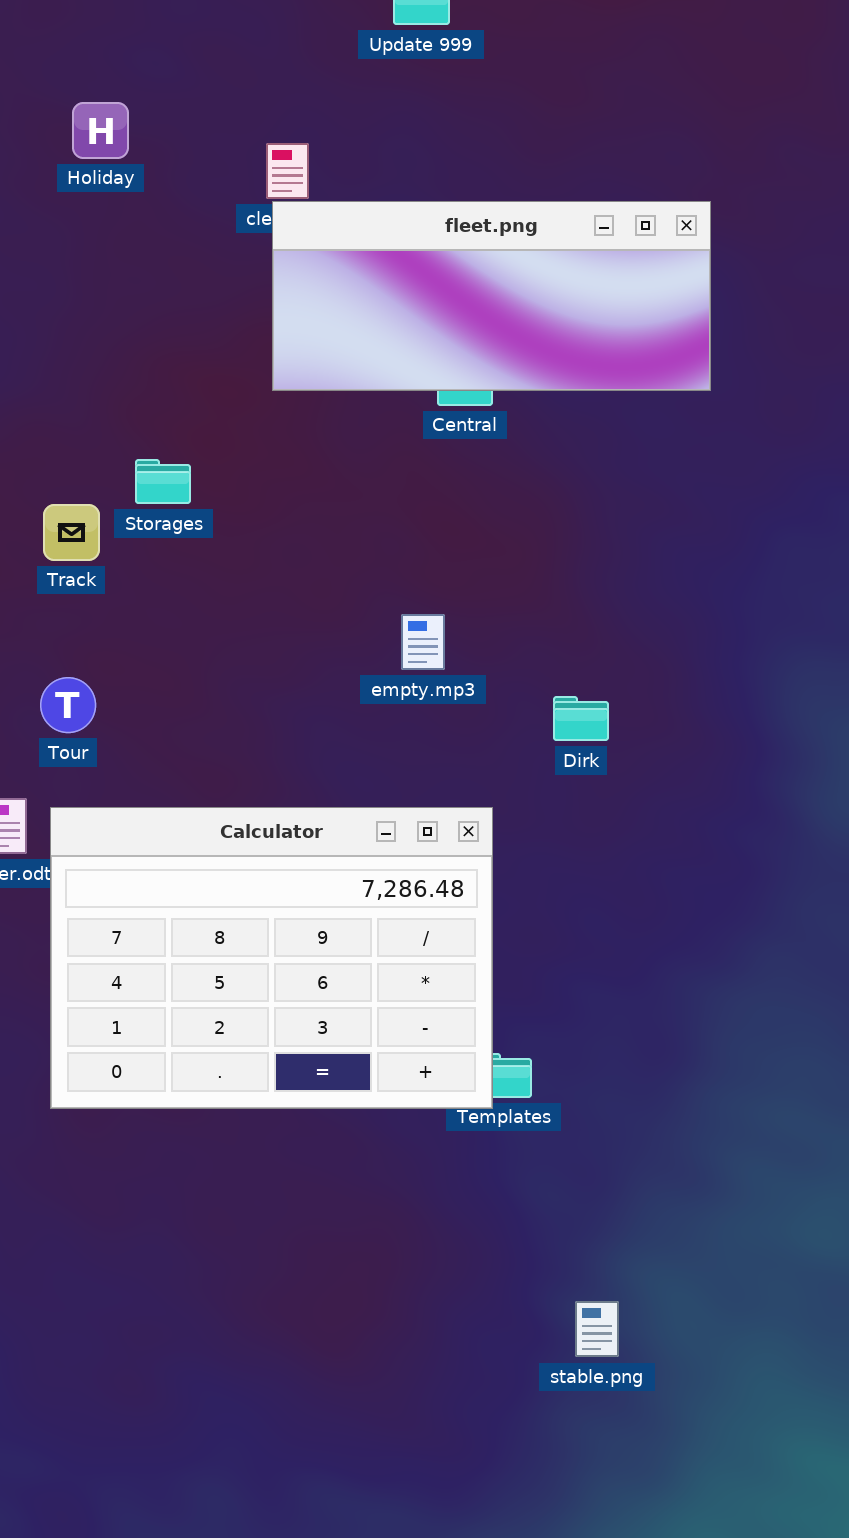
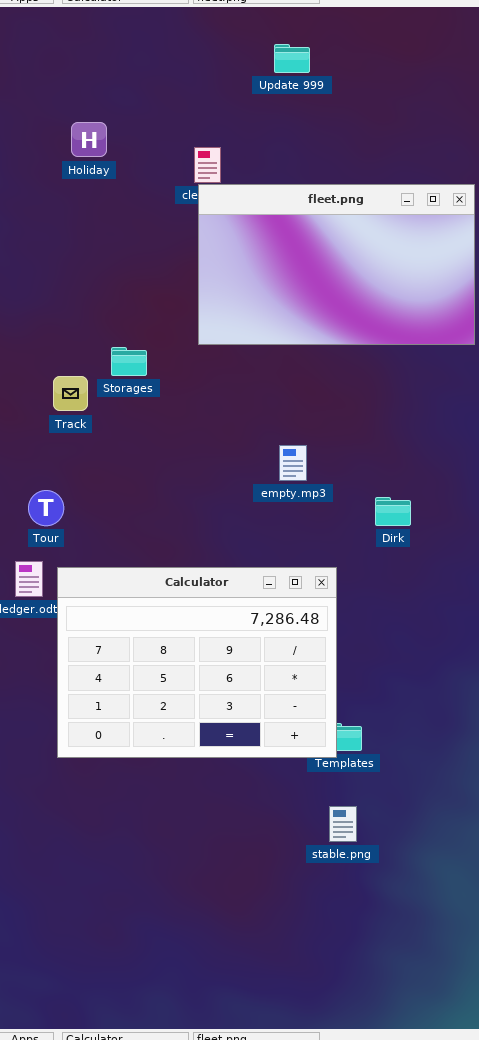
fleet.png: [272,201,711,391] -> [198,184,475,345], resized
Tour: [40,677,96,733] -> [28,490,64,526], moved
stable.png: [575,1301,619,1357] -> [329,806,357,842], moved

